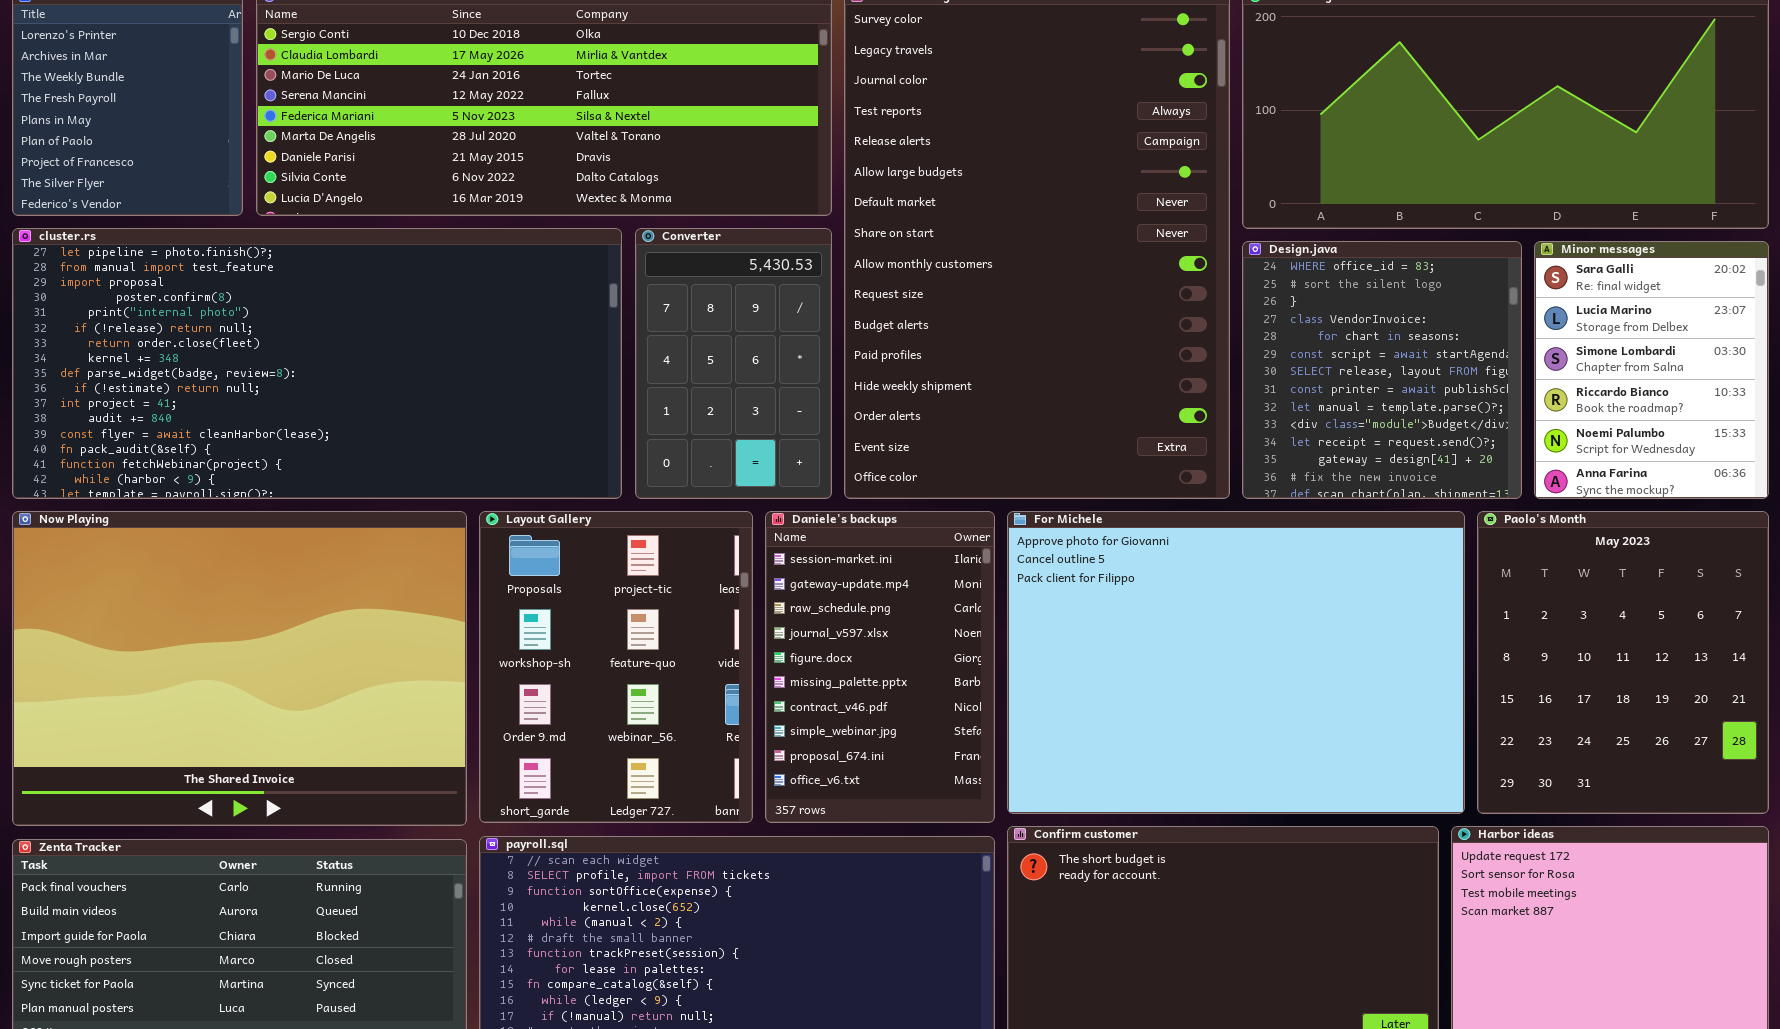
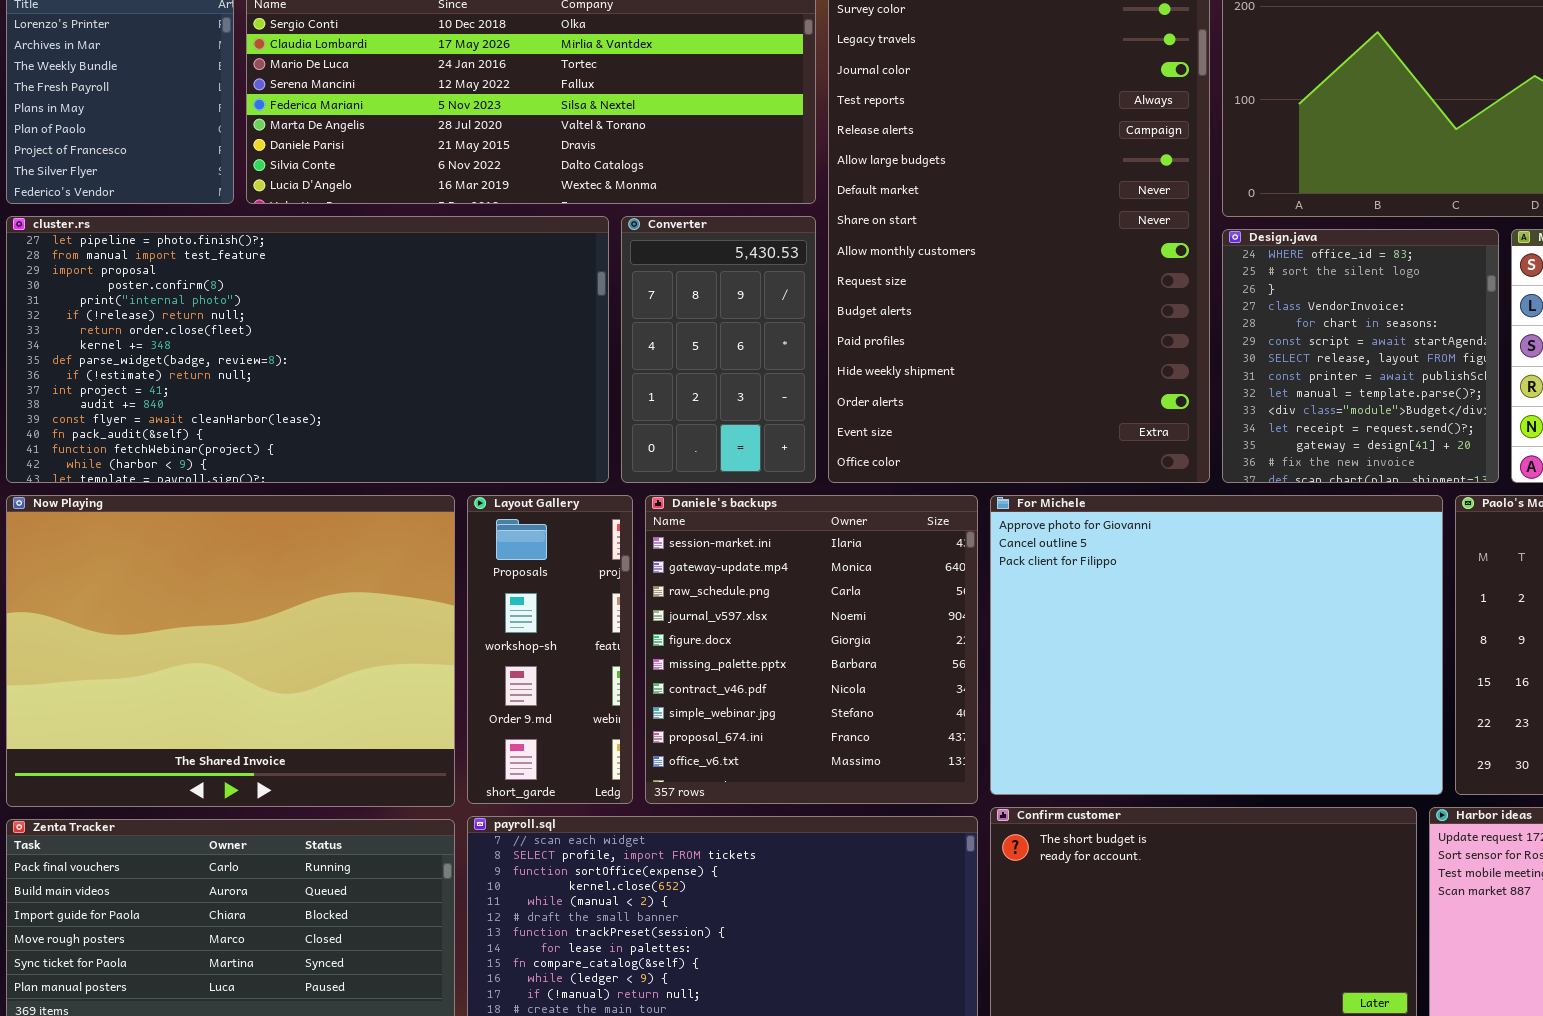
Layout Gallery: [479,511,753,823] -> [467,495,633,804], resized
Daniele's backups: [765,511,995,823] -> [645,495,978,804], resized

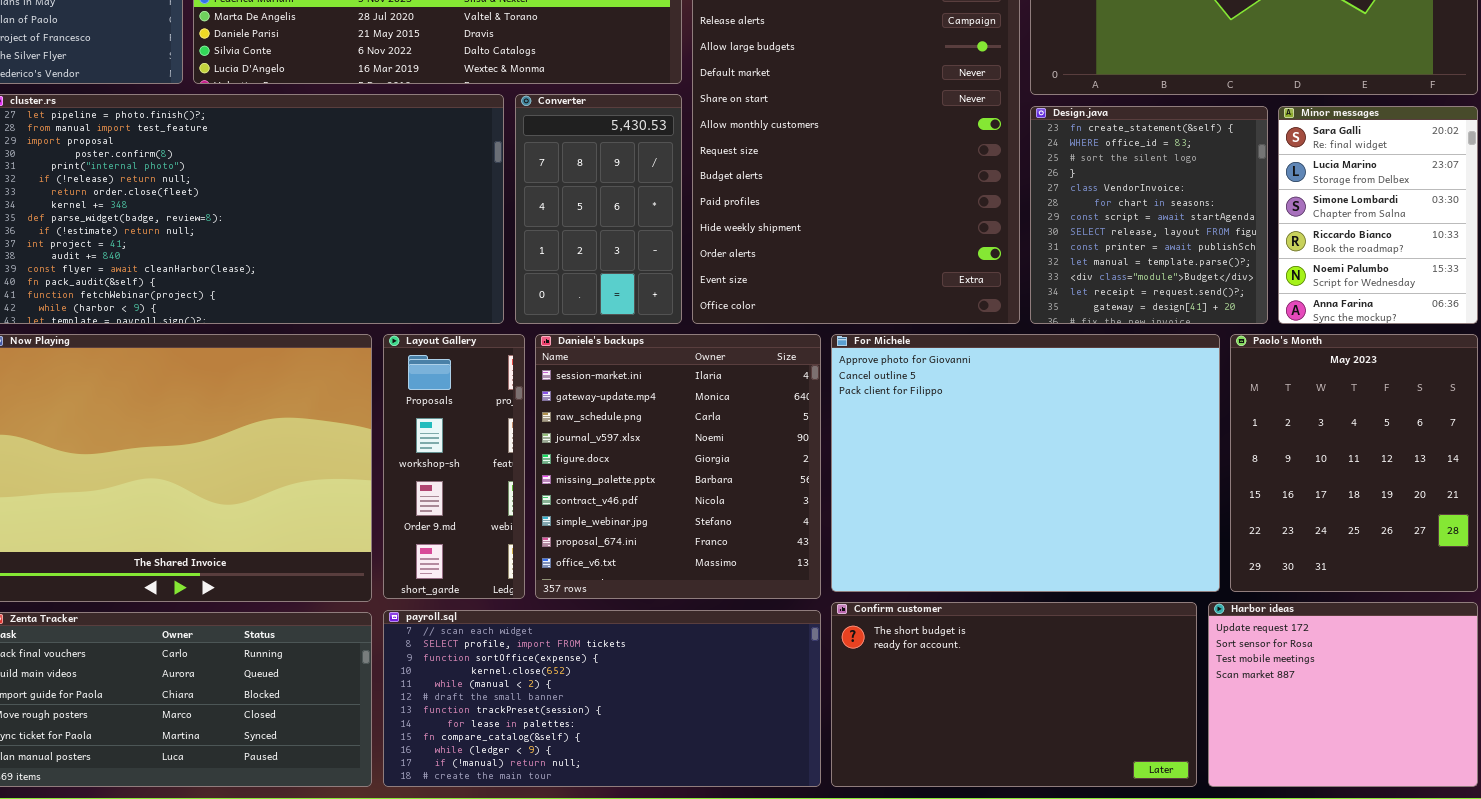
Design.java: [1222,229,1499,483] -> [1030,106,1268,324], scrolled up 1 row

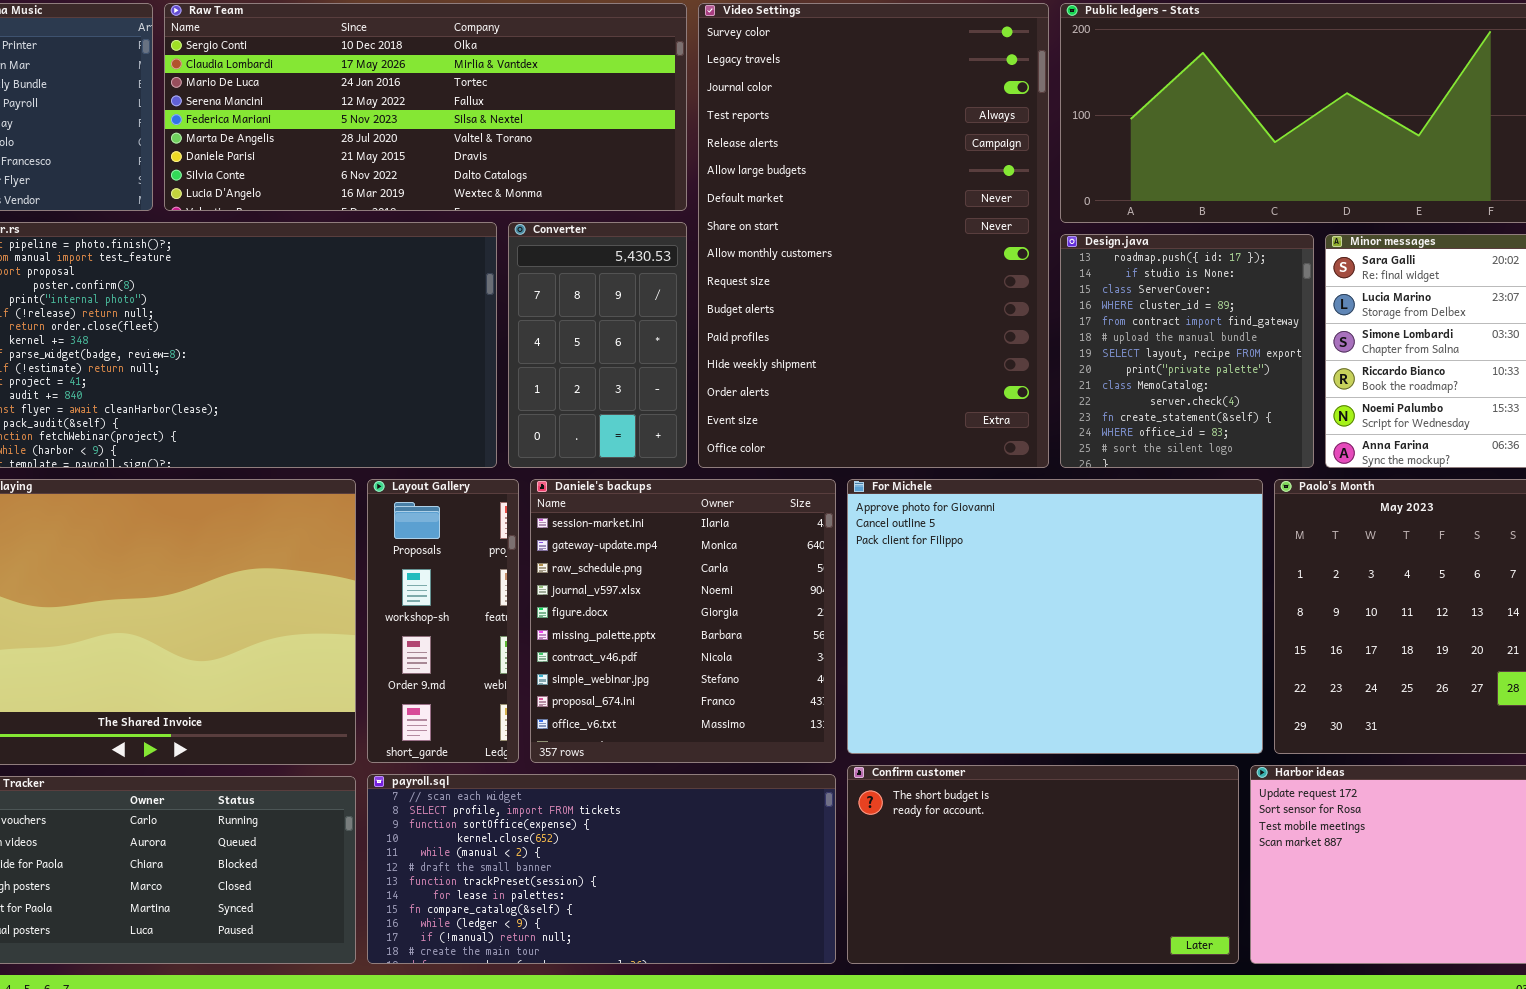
Design.java: [1030,106,1268,324] -> [1060,234,1314,468], scrolled up 10 rows

